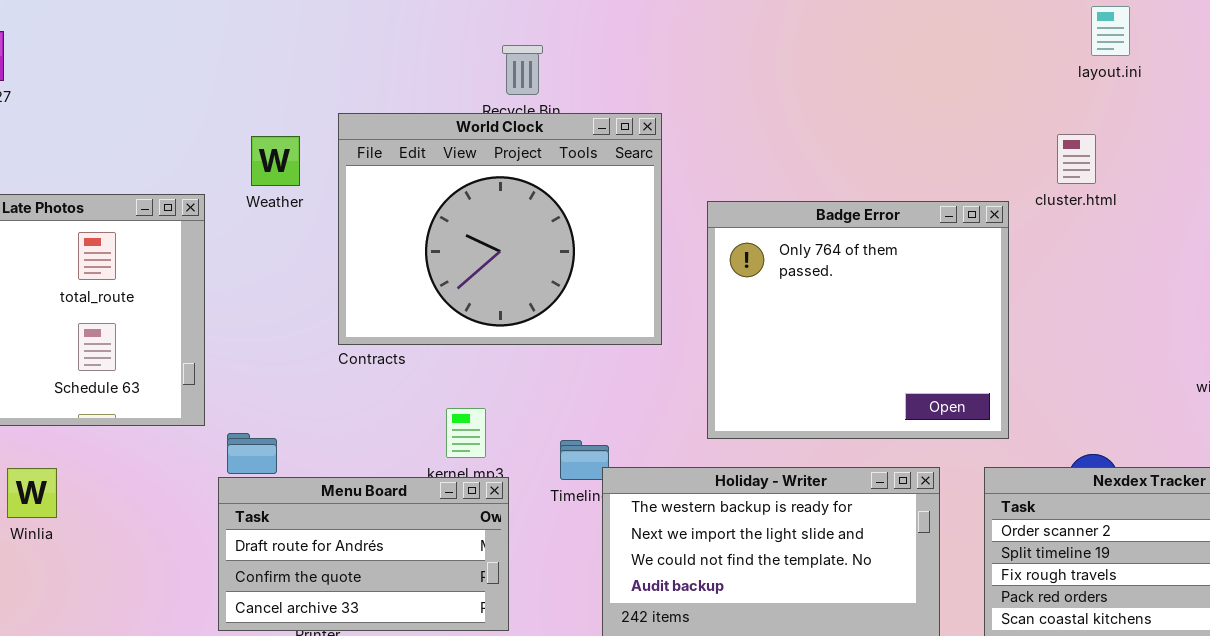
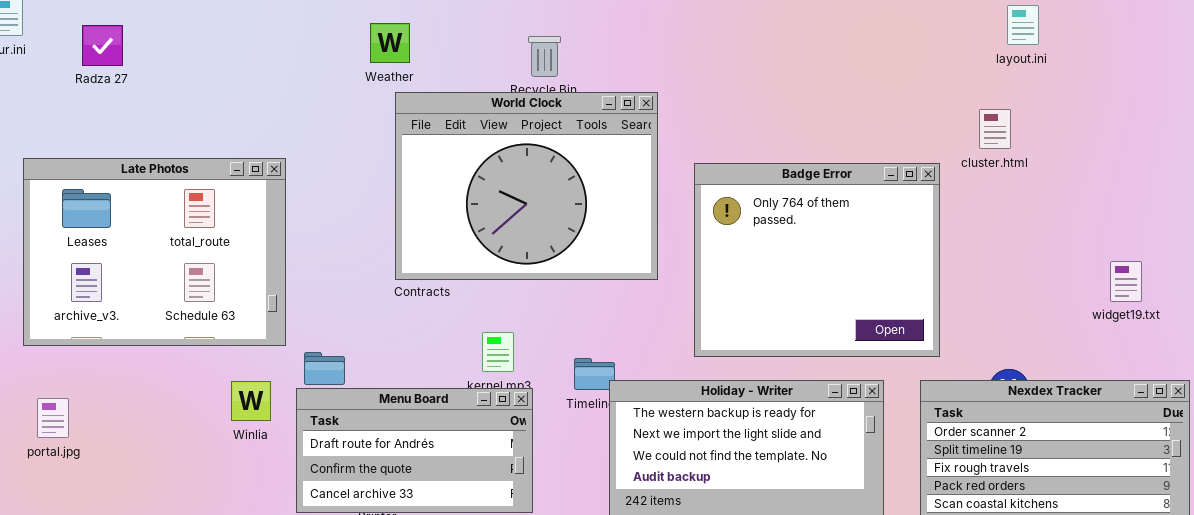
Weather: [251,136,300,186] -> [370,23,410,63], moved
Winlia: [7,468,57,518] -> [231,381,271,421], moved

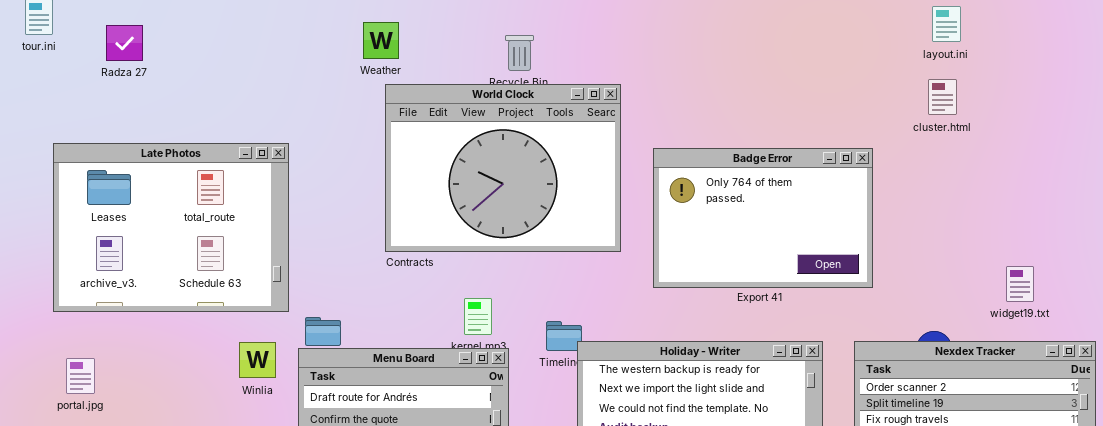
cluster.html: [979,109,1011,149] -> [928,79,957,115], moved
Badge Error: [694,163,940,357] -> [653,148,873,288], resized
widget19.txt: [1110,261,1142,302] -> [1006,266,1034,302], moved

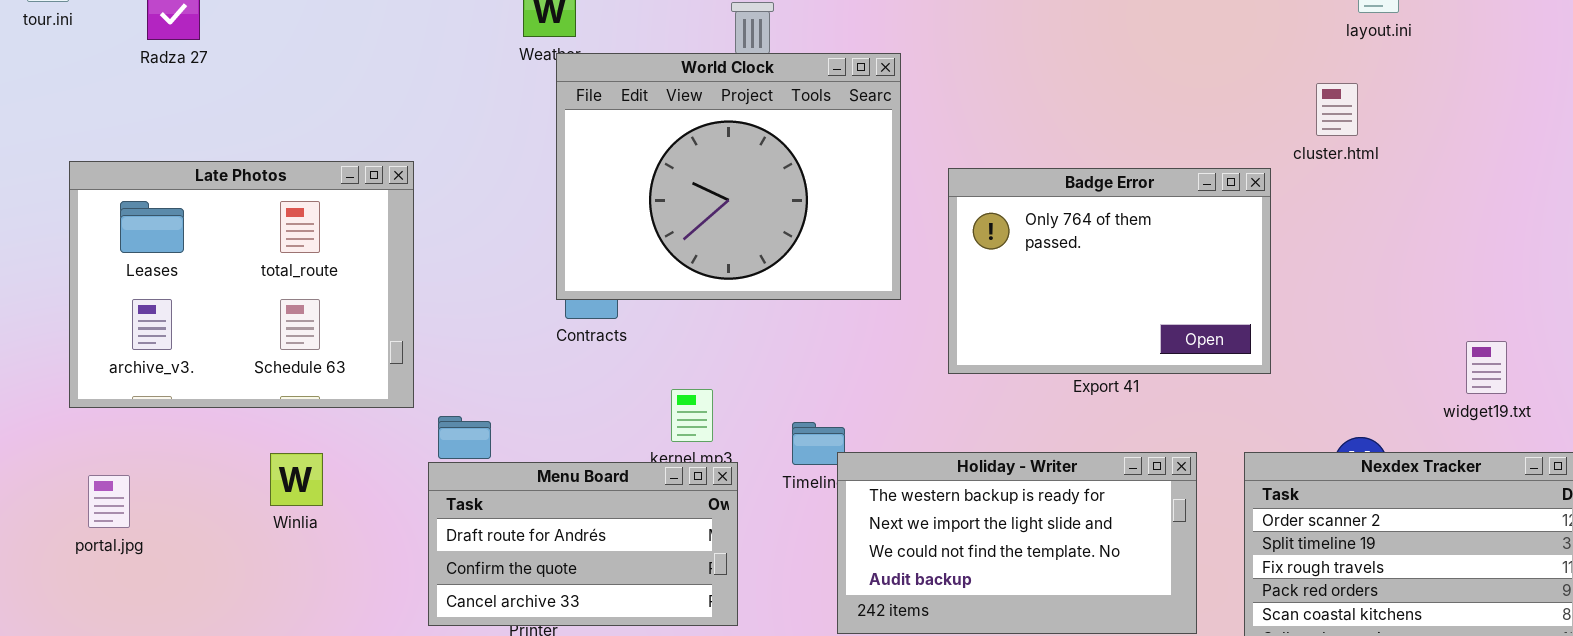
cluster.html: [928,79,957,115] -> [1316,83,1358,136], moved
World Clock: [385,84,621,252] -> [556,53,901,300], moved
Winlia: [239,342,276,378] -> [270,453,323,506], moved

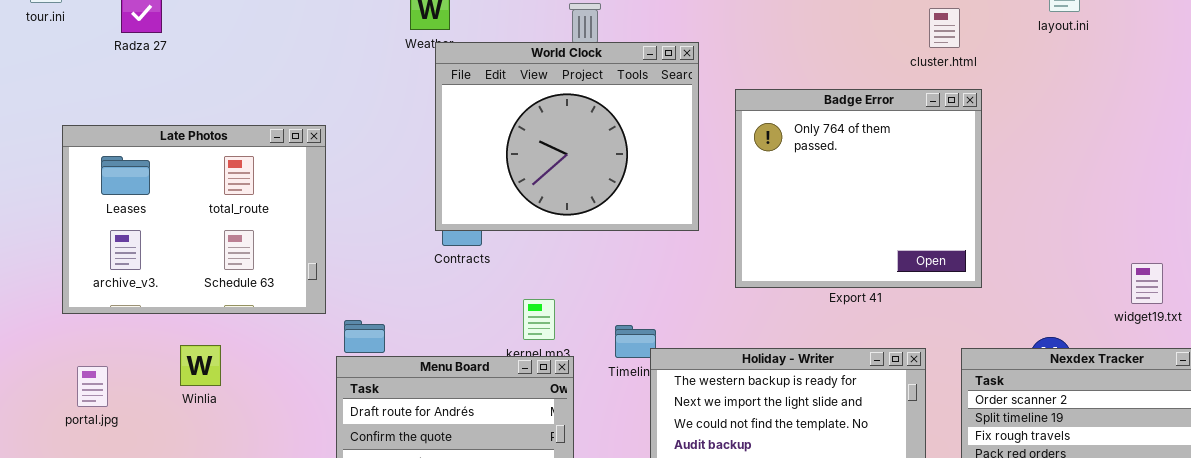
cluster.html: [1316,83,1358,136] -> [929,8,960,48], moved
Badge Error: [948,168,1271,374] -> [735,89,982,288], resized
Winlia: [270,453,323,506] -> [180,345,221,386], moved

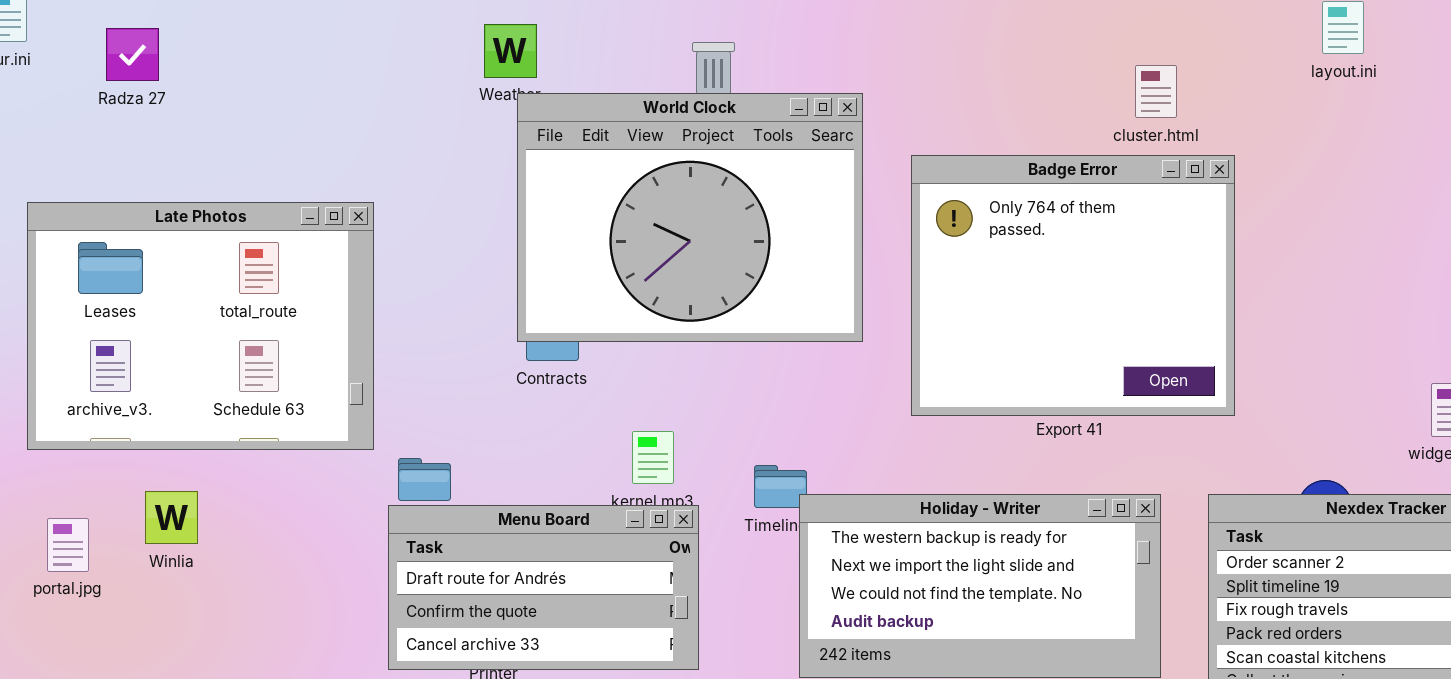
cluster.html: [929,8,960,48] -> [1135,65,1177,118], moved
Winlia: [180,345,221,386] -> [145,491,198,544], moved

